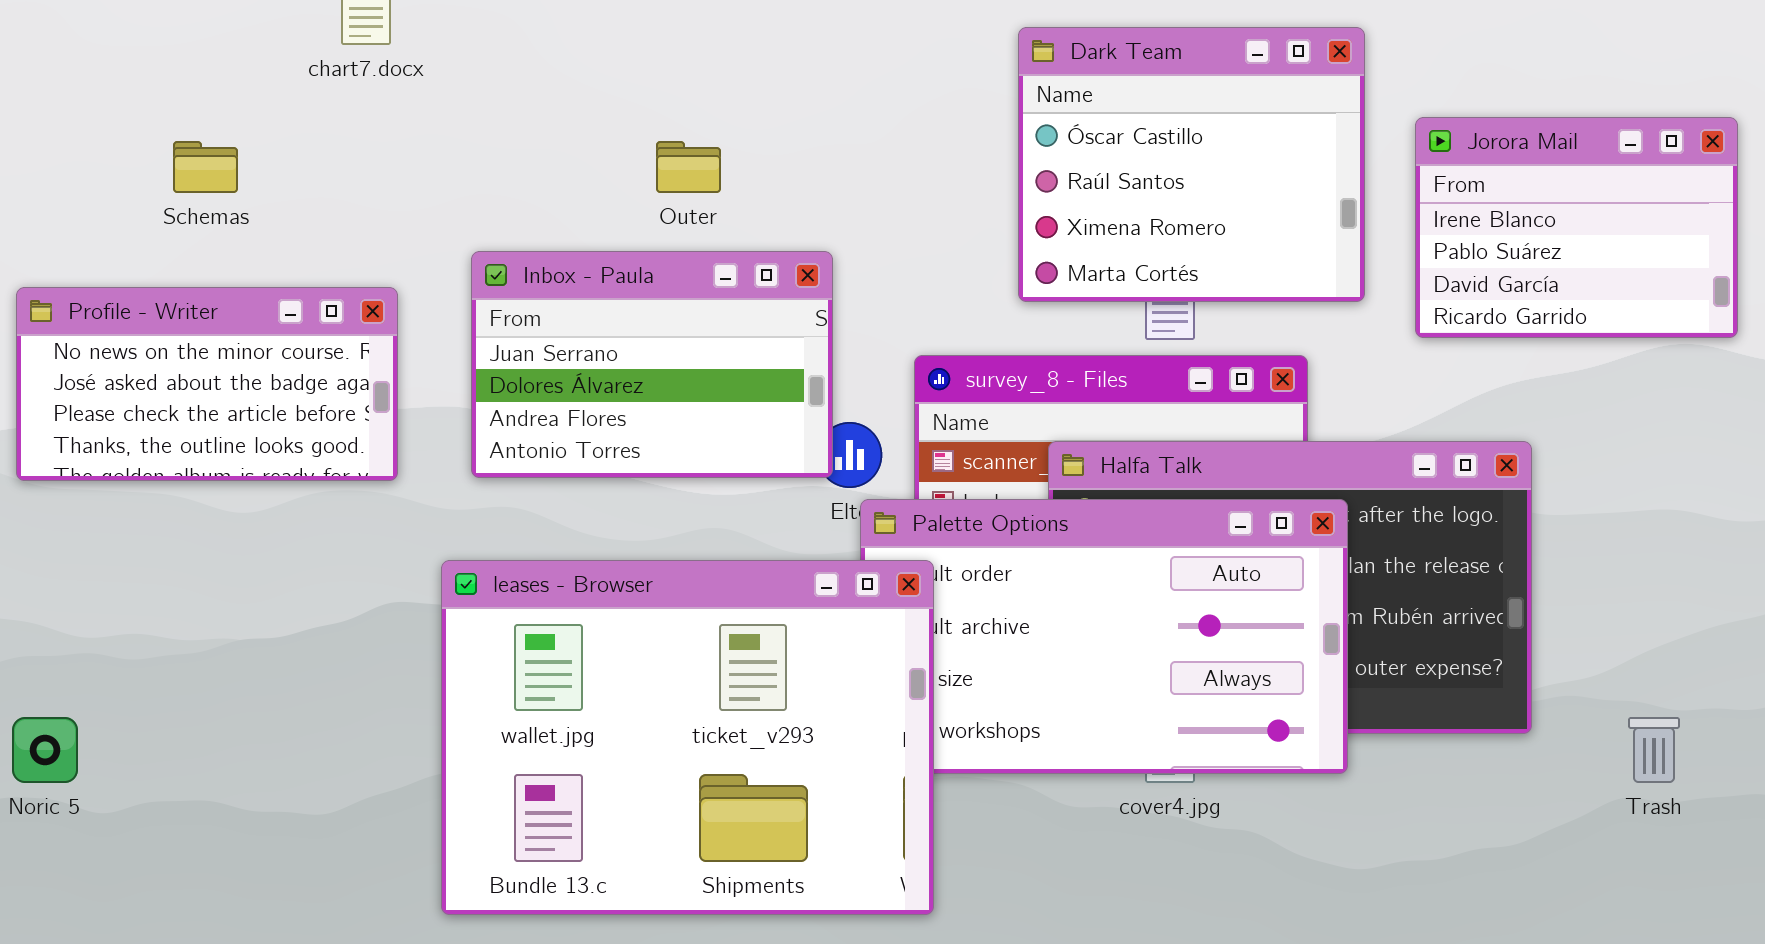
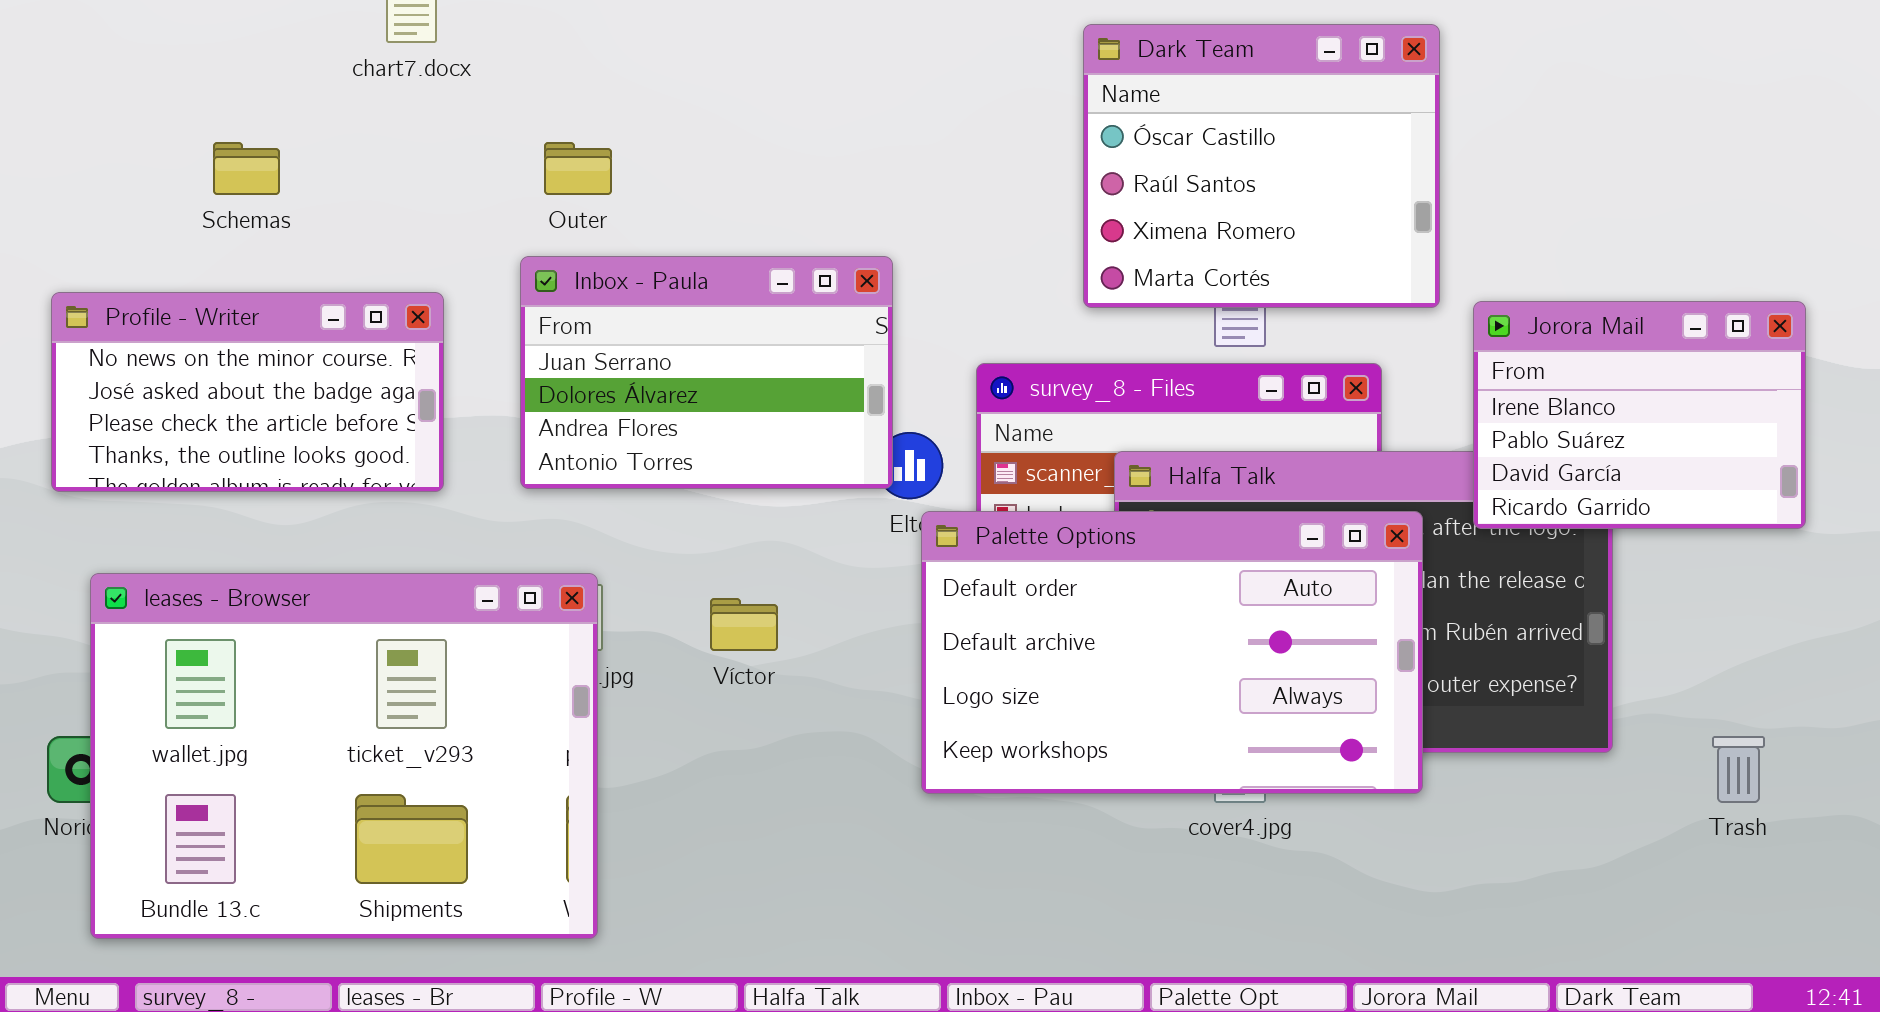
Jorora Mail: [1415,117,1738,338] -> [1473,301,1806,529], moved
Outer: [656,141,721,193] -> [544,142,612,195], moved
leases - Browser: [441,560,934,915] -> [90,573,598,939], moved

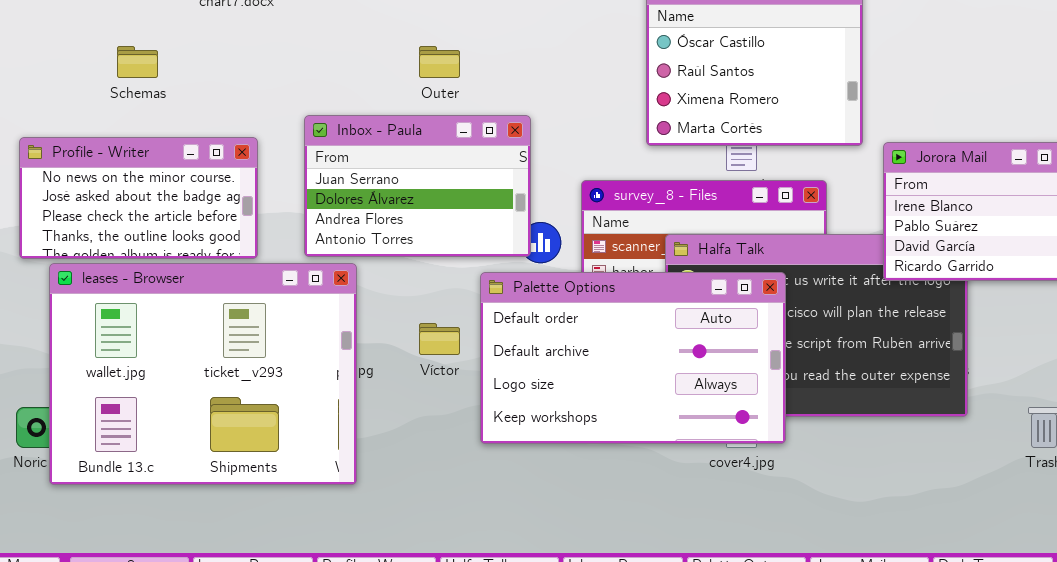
Outer: [544,142,612,195] -> [419,46,460,78], moved
Palette Options: [921,511,1423,794] -> [480,272,786,444], moved
leases - Browser: [90,573,598,939] -> [49,263,357,485], moved

